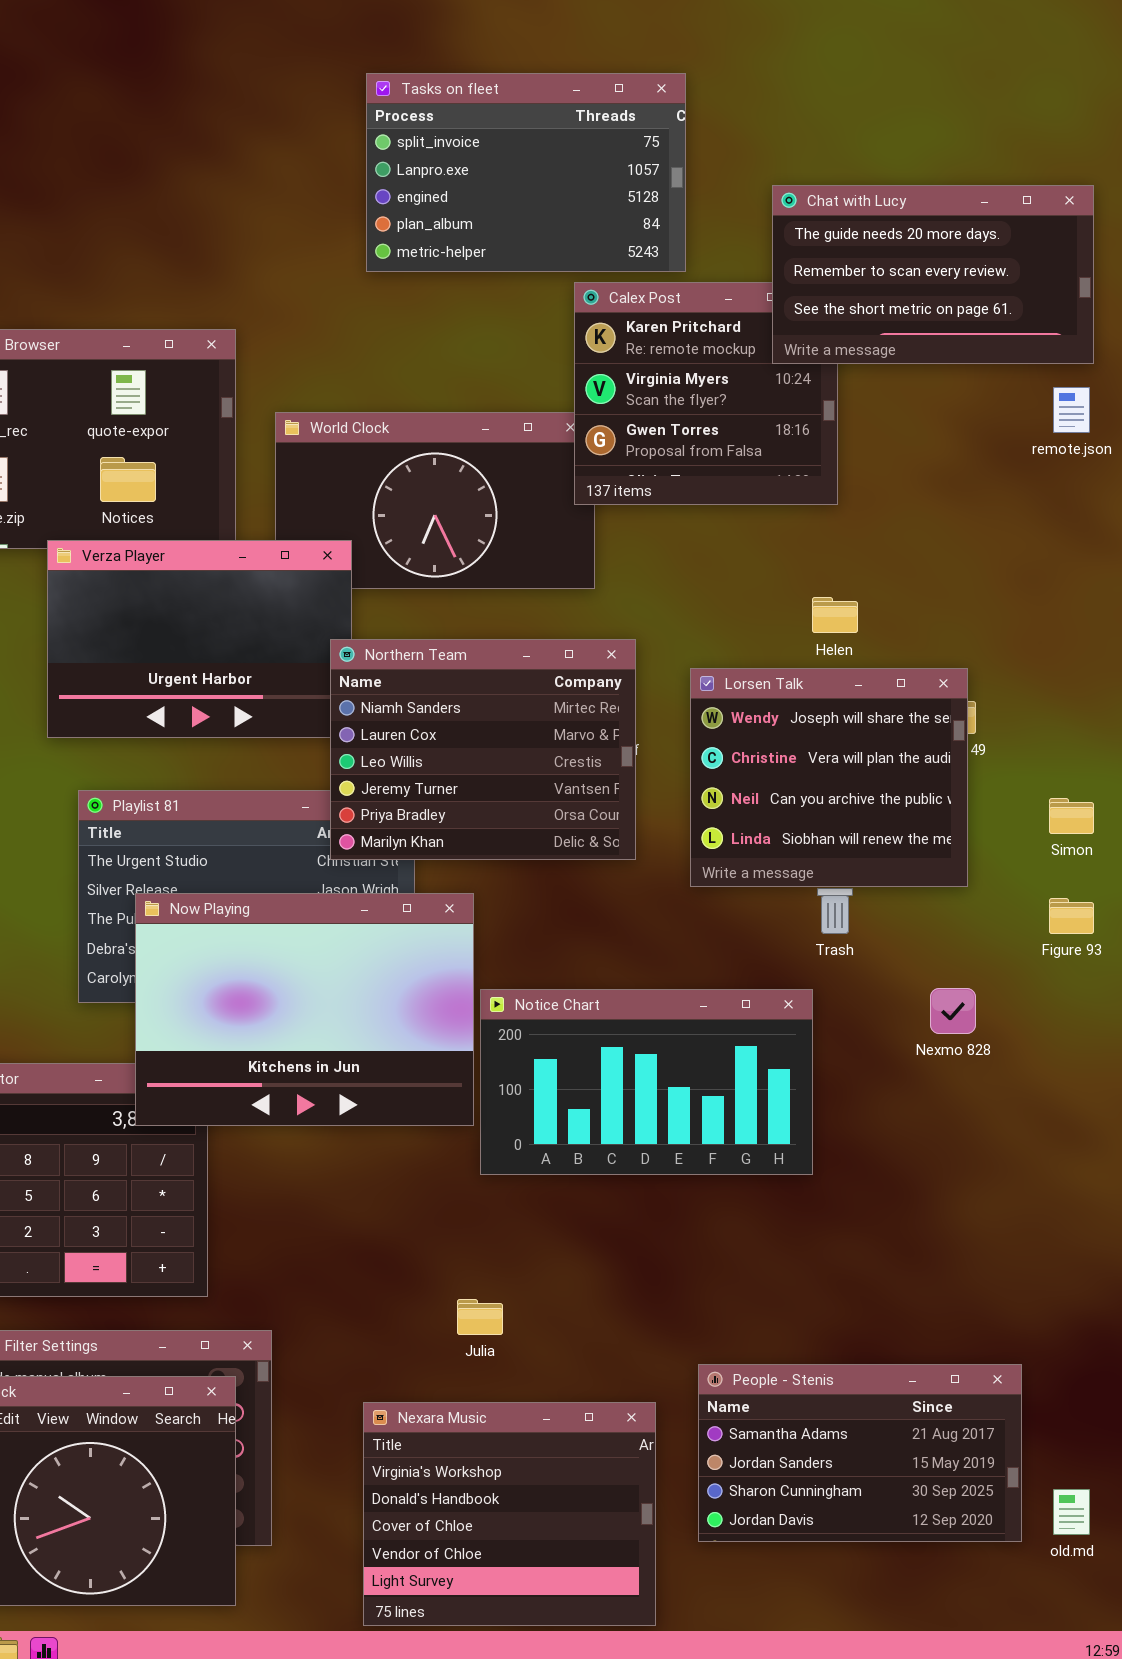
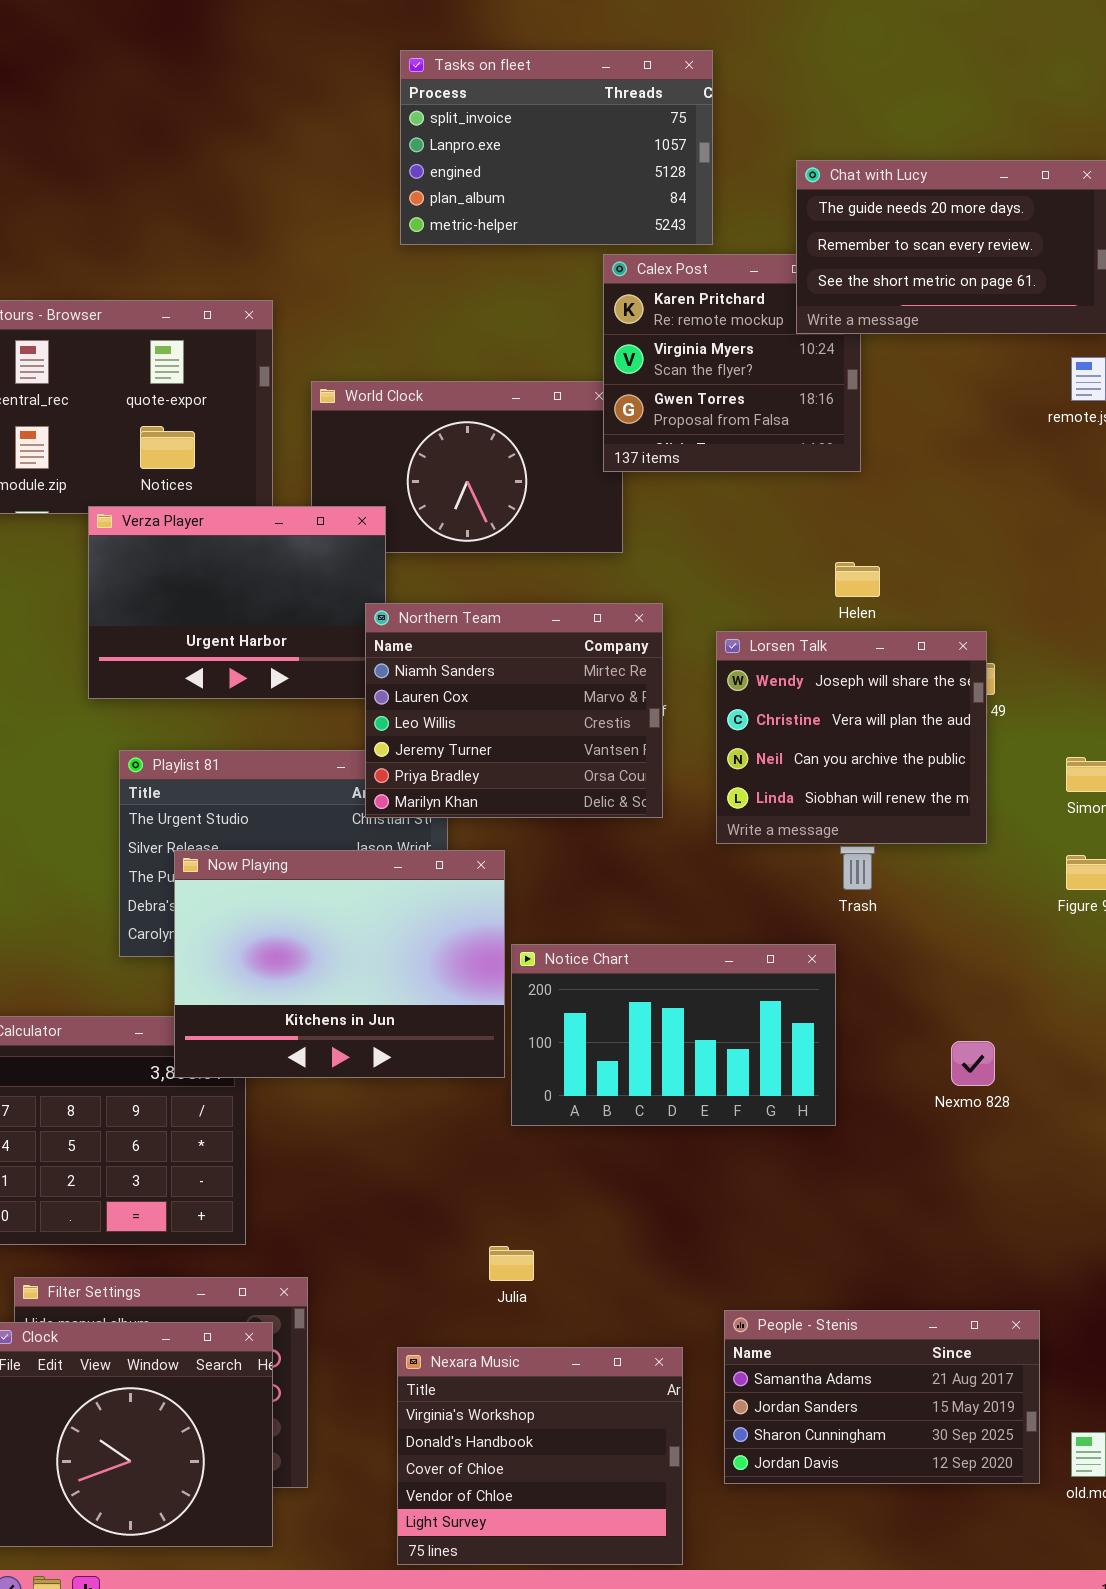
Nexmo 828: [930,988,976,1034] -> [951,1041,995,1086], moved

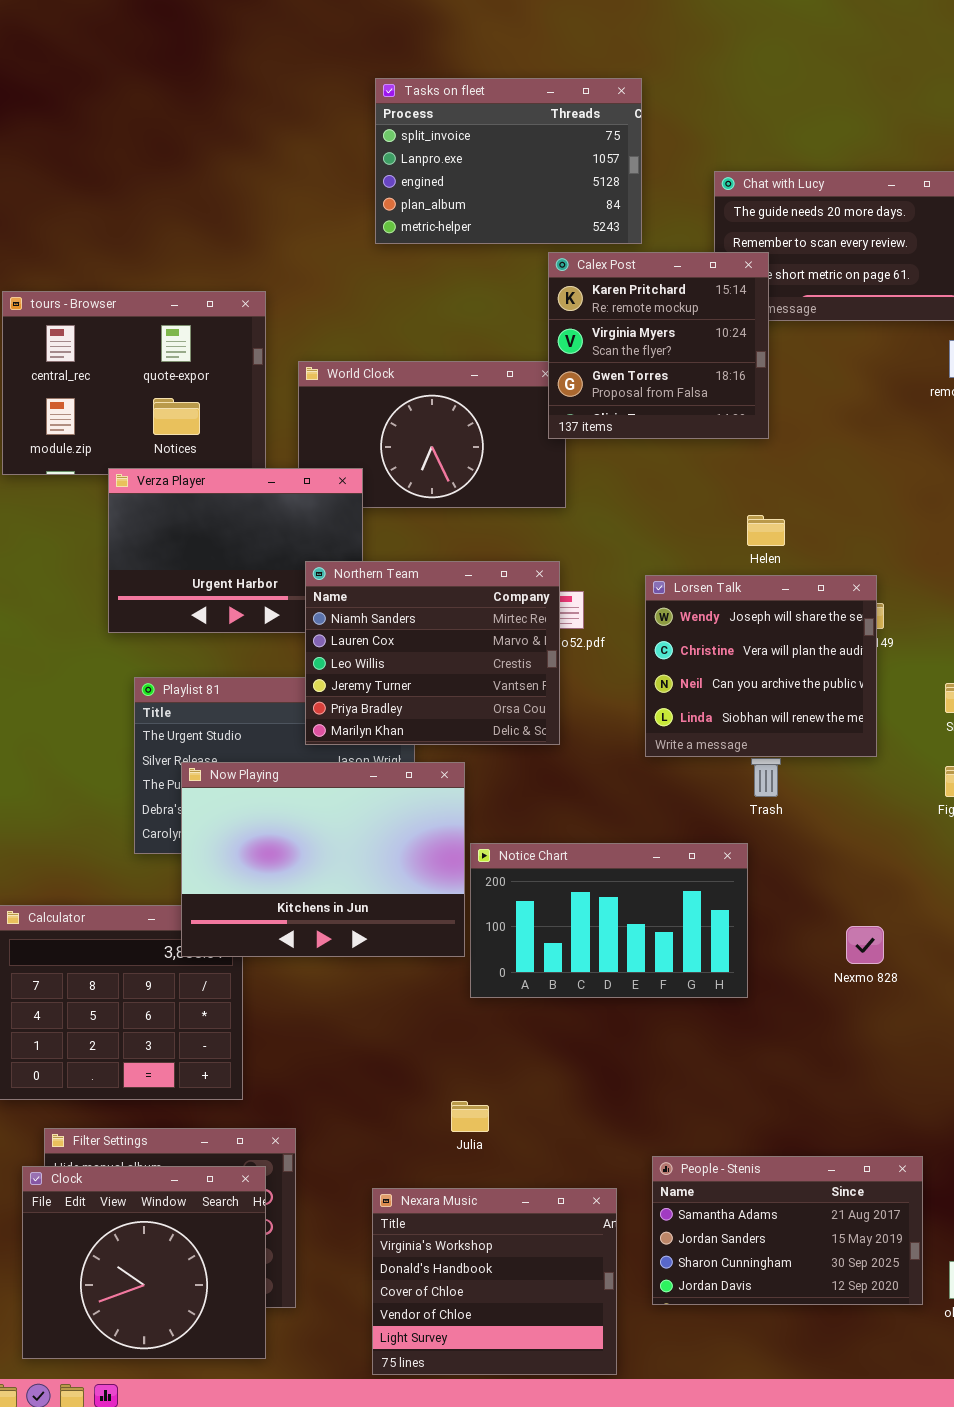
Calex Post: [603,254,861,472] -> [548,252,769,439], raised
Northern Team: [365,603,663,818] -> [305,561,560,745], moved

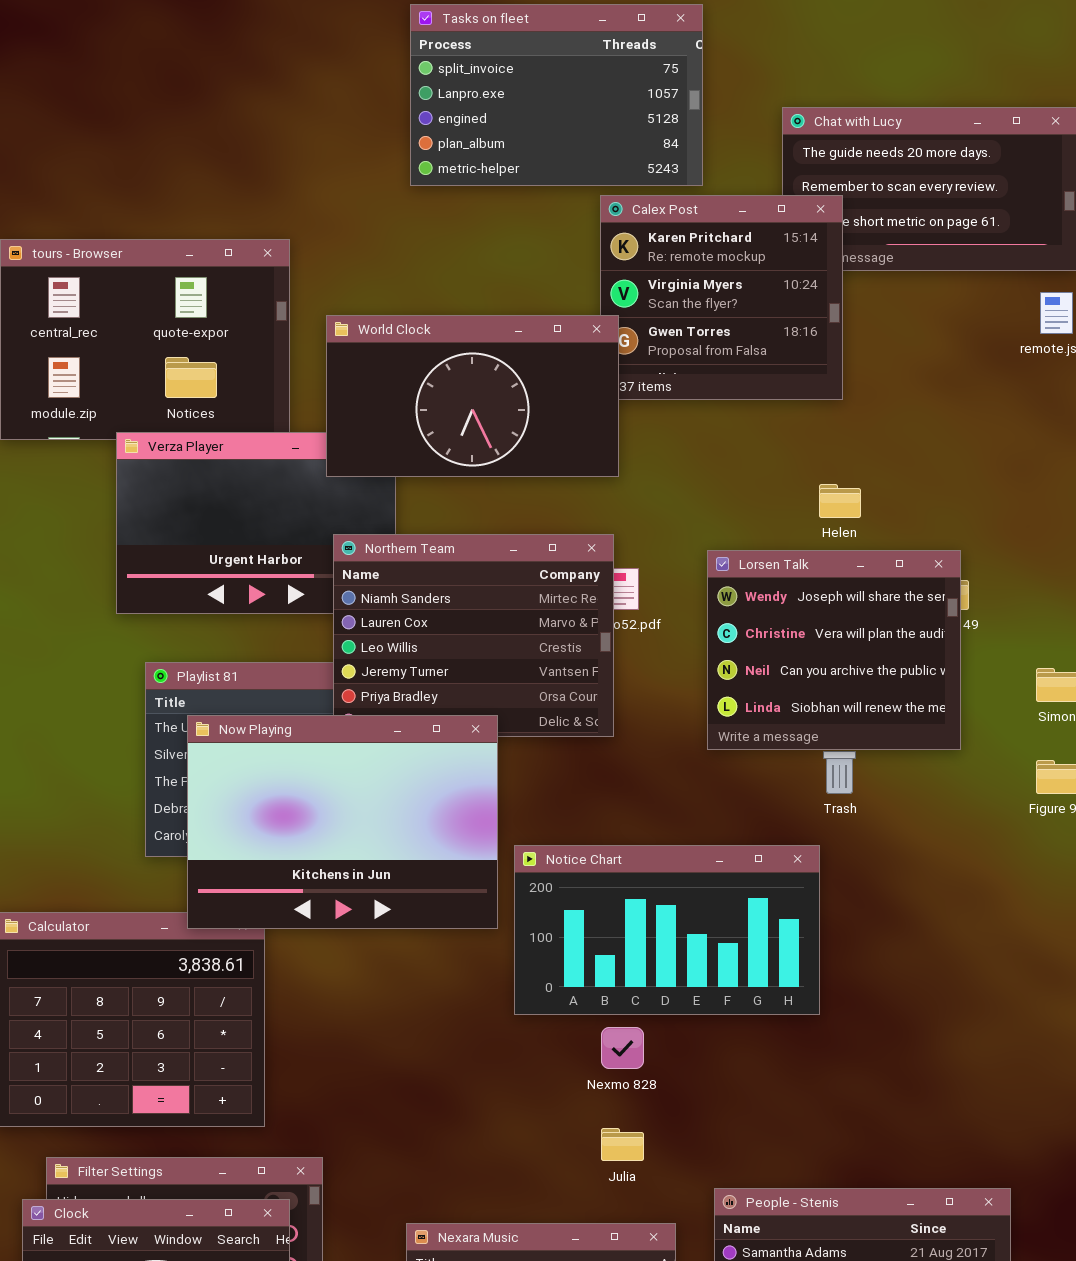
World Clock: [298,361,566,508] -> [326,315,619,477], raised
Now Playing: [181,762,465,957] -> [187,715,498,929], moved
Nexmo 828: [846,926,884,964] -> [601,1027,644,1069], moved
Julia: [451,1101,489,1132] -> [601,1128,644,1161], moved

